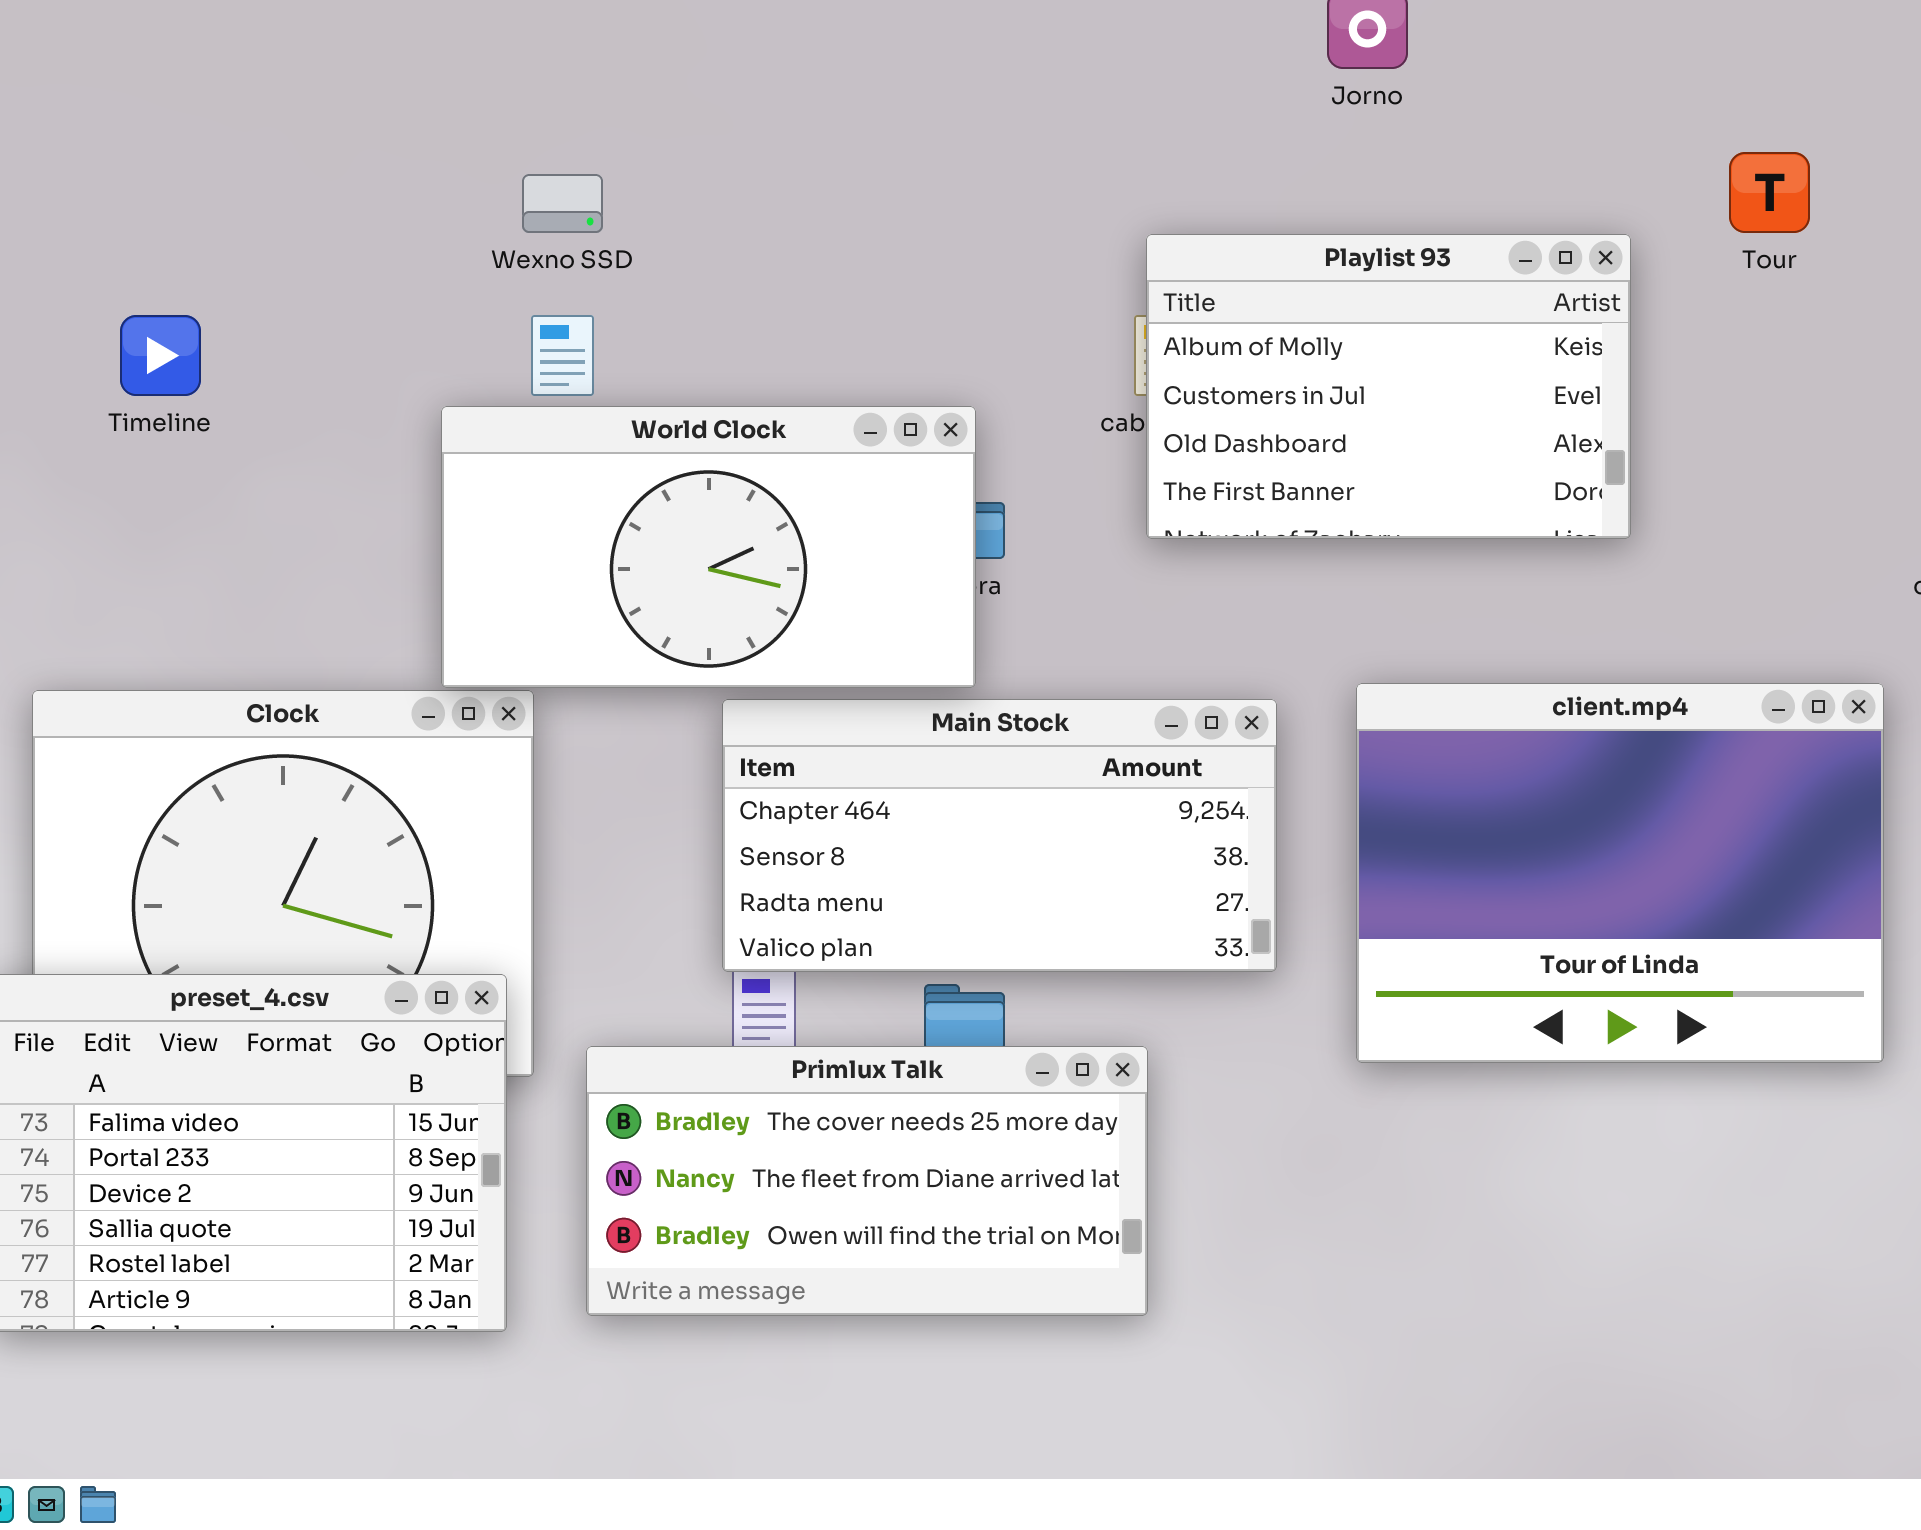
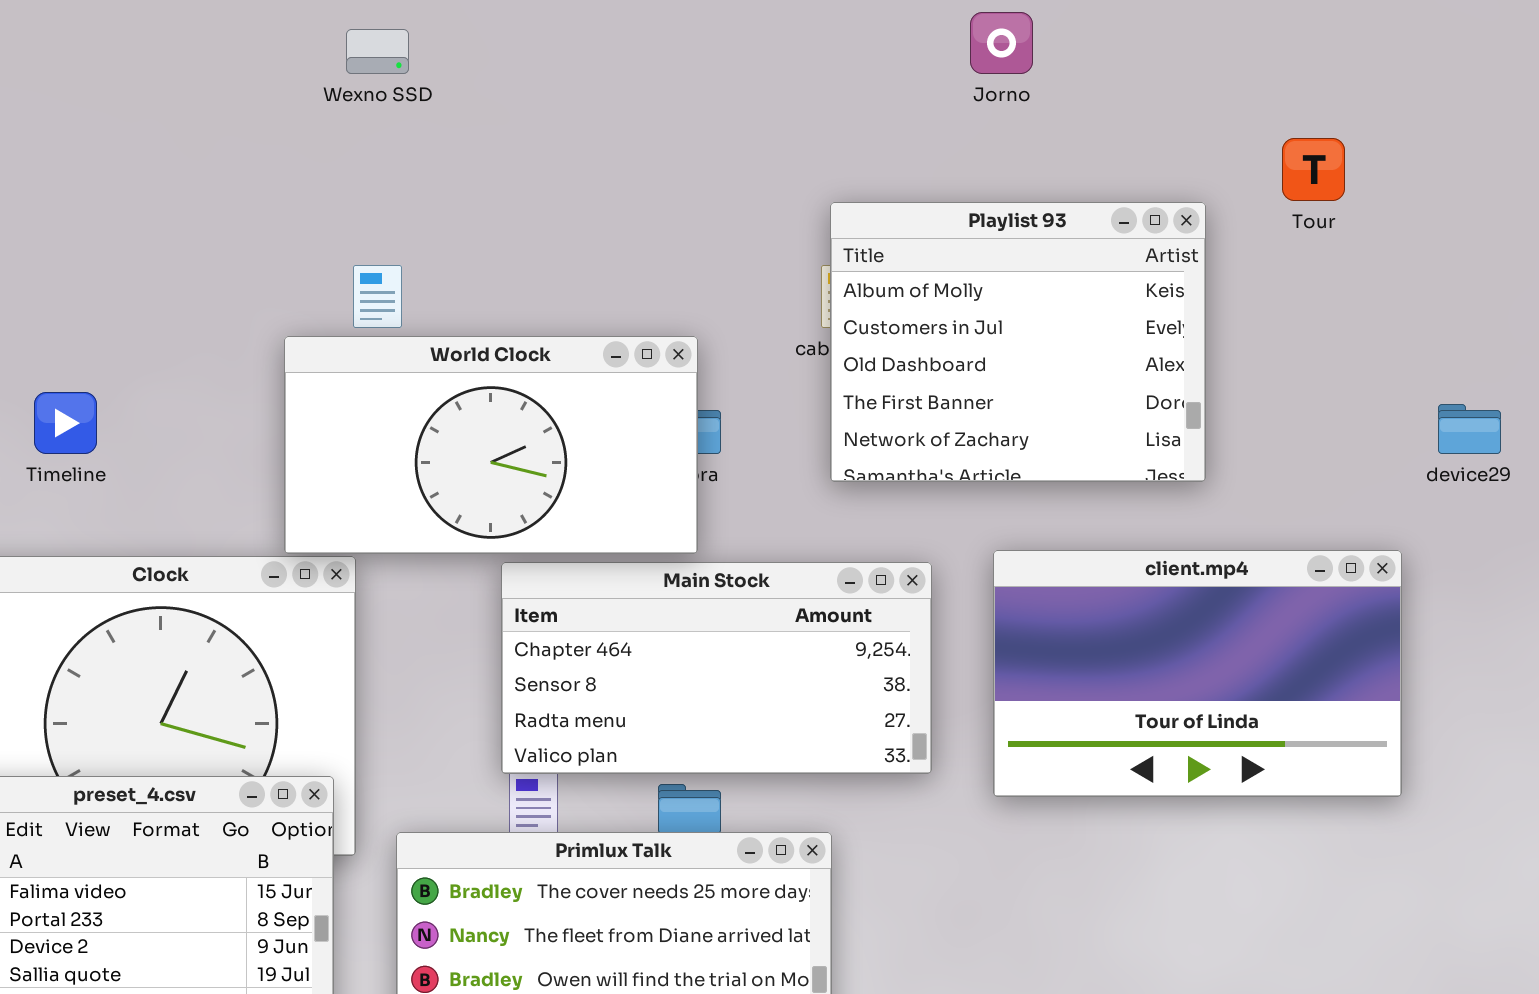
Wexno SSD: [522,174,603,233] -> [346,29,409,74], moved
Playlist 93: [1146,234,1631,539] -> [830,202,1206,482], resized
Timeline: [120,315,201,396] -> [34,392,97,454], moved
client.mp4: [1356,683,1884,1063] -> [993,550,1402,797], resized

